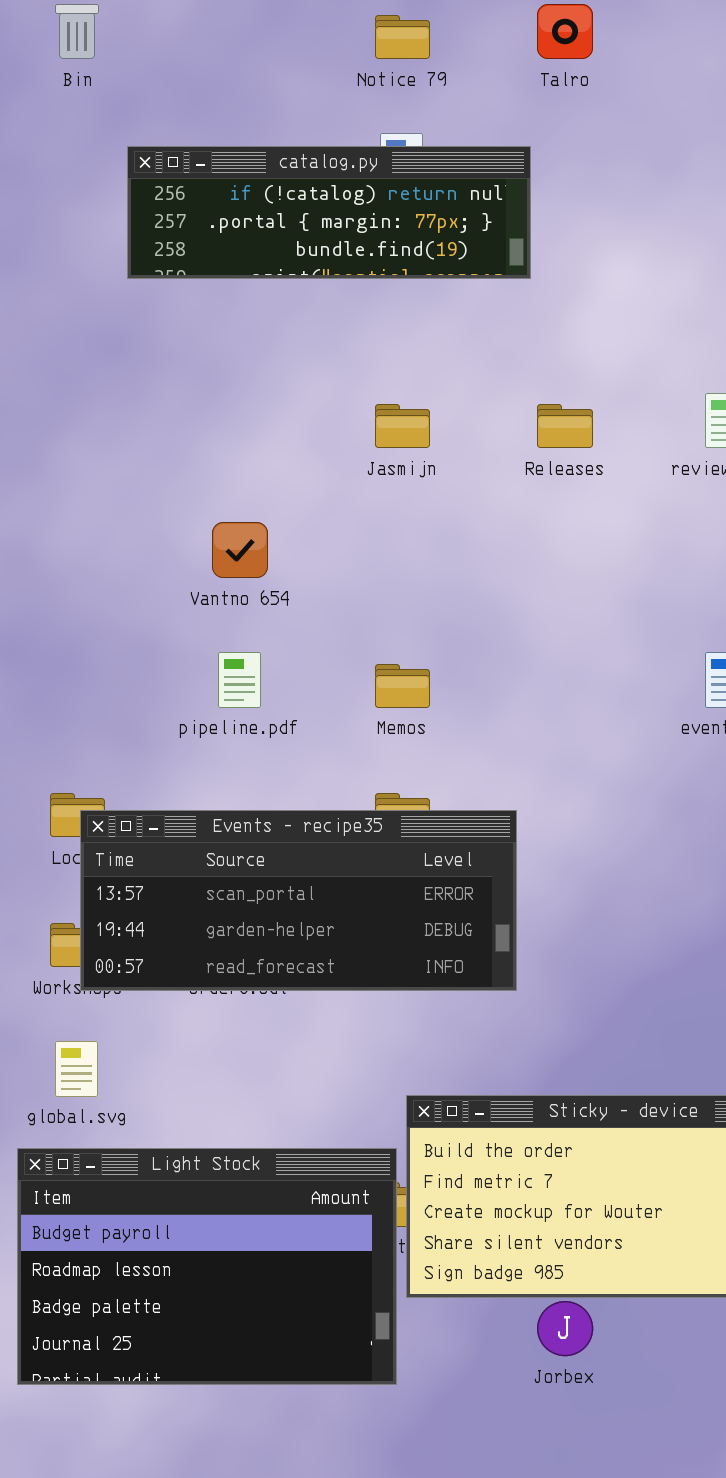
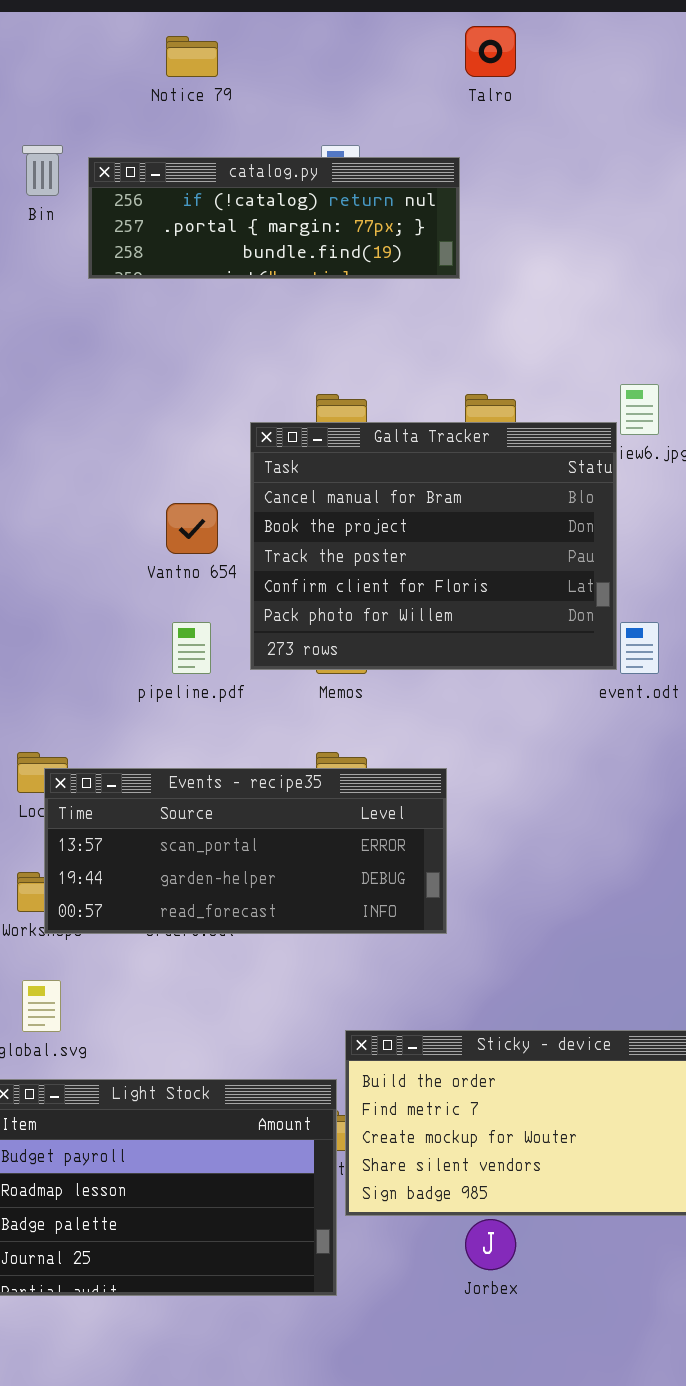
Bin: [55,4,99,59] -> [22,145,63,196], moved
Notice 79: [375,15,430,59] -> [166,36,218,77], moved
Galta Tracker: none -> [250,422,617,670], opened

